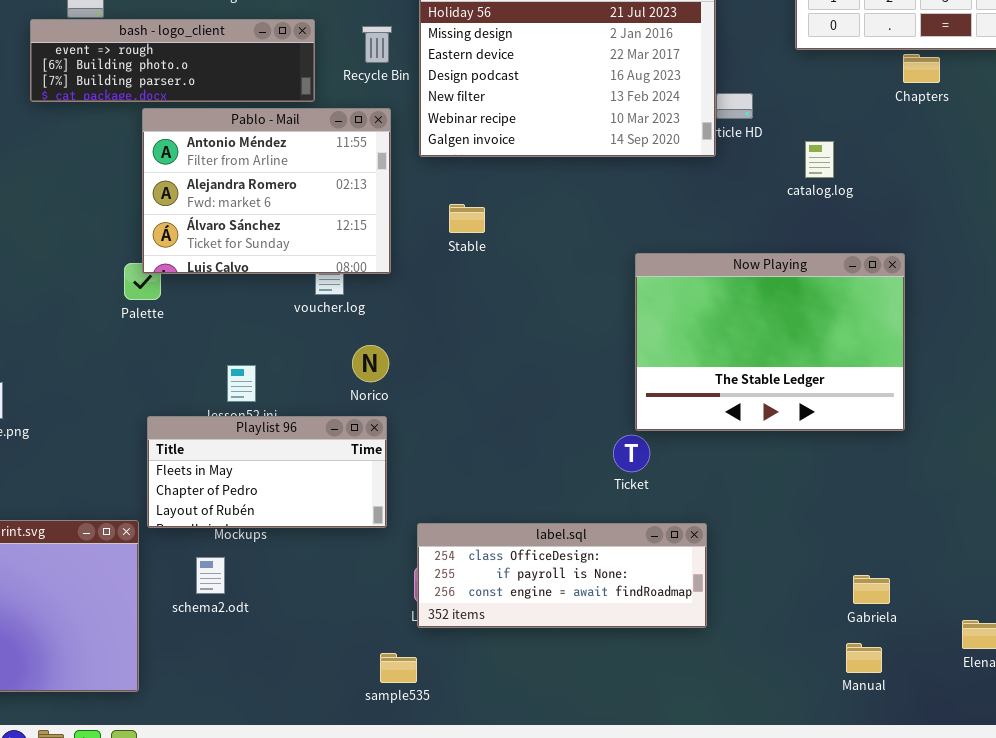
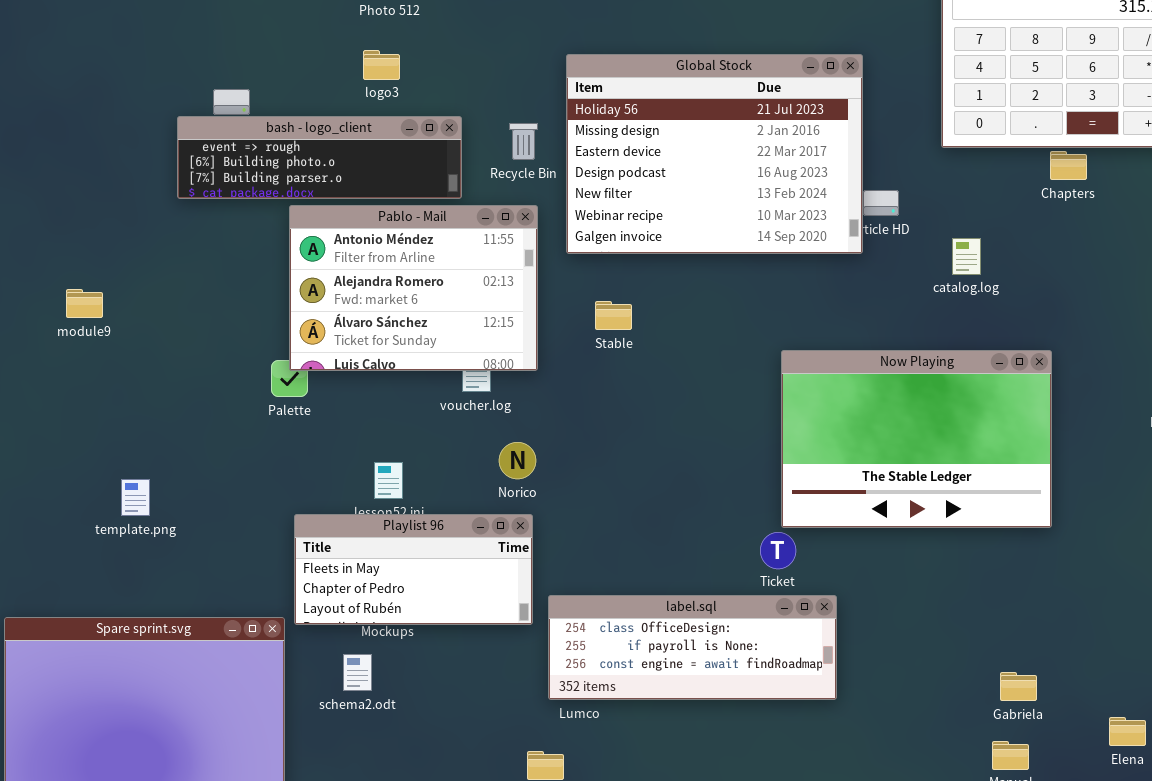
label.sql: [417,523,707,628] -> [548,595,837,700], moved

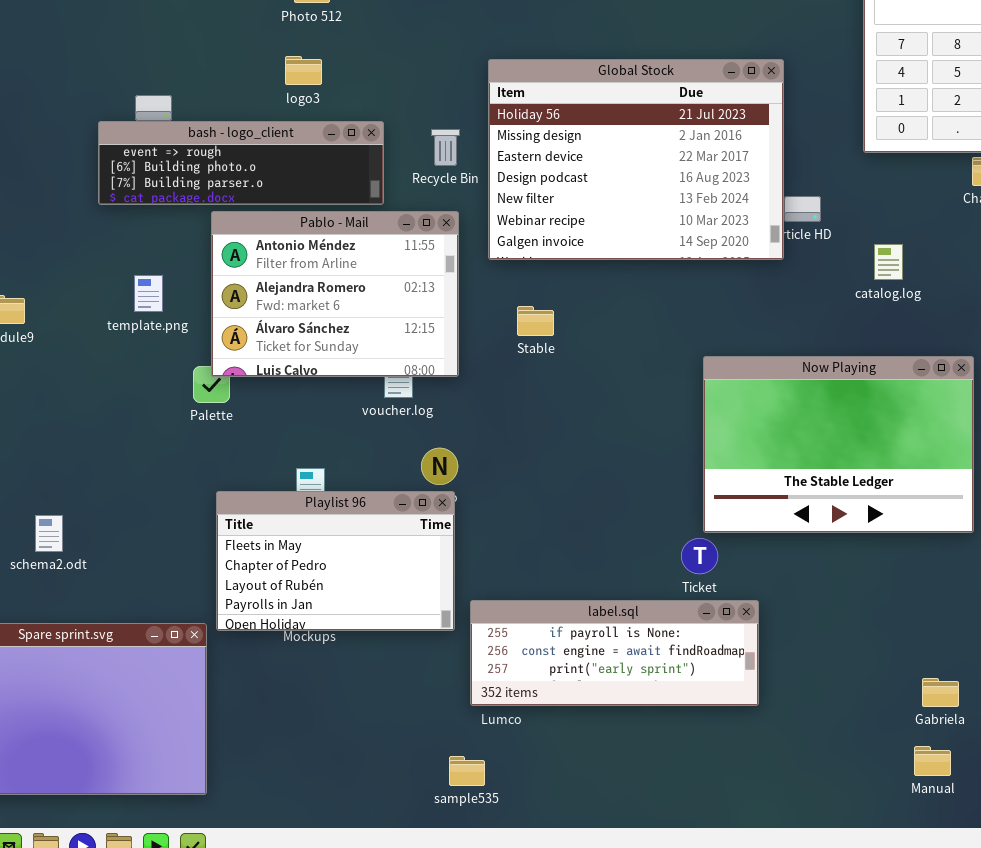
template.png: [121,479,150,516] -> [134,275,163,312], moved
Playlist 96: [294,514,533,625] -> [216,491,455,631], resized
label.sql: [548,595,837,700] -> [470,600,759,706], scrolled down 1 row
schema2.odt: [343,654,372,691] -> [35,515,63,552], moved

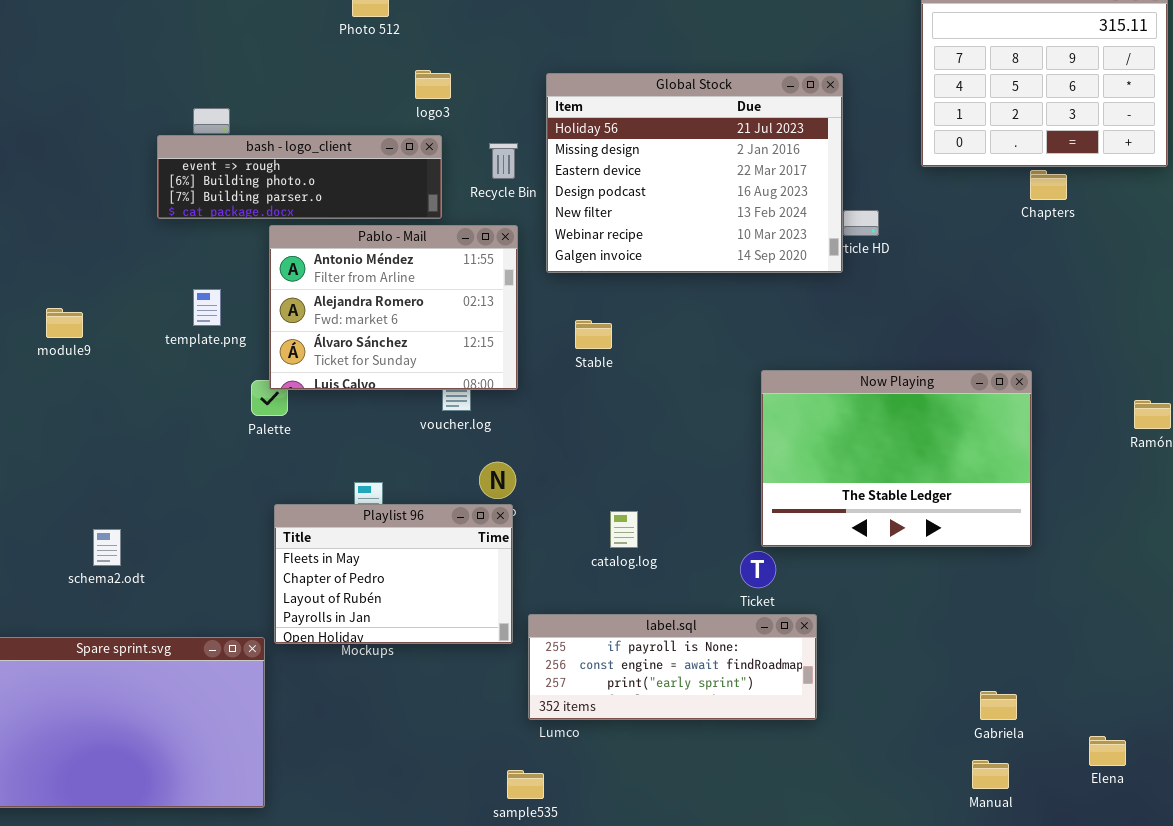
logo3: [285,56,322,85] -> [415,70,451,99], moved
catalog.log: [874,244,903,280] -> [610,511,638,548], moved

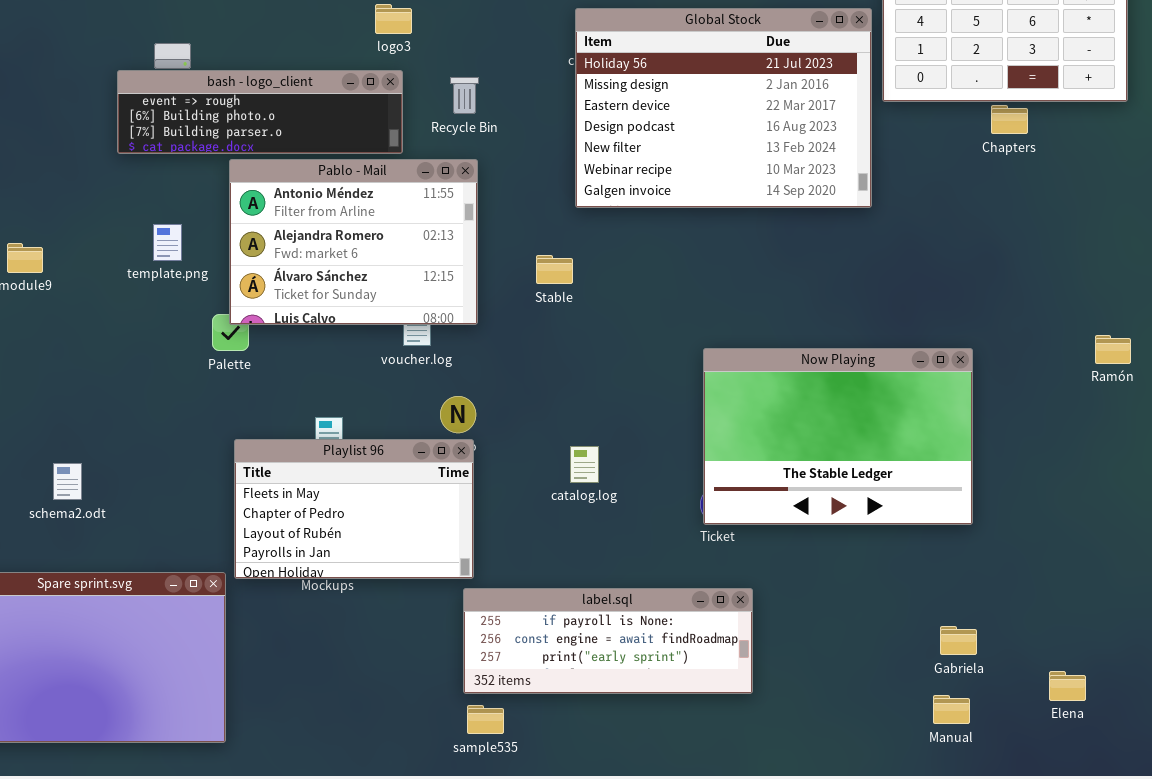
Global Stock: [546,73,843,273] -> [575,8,872,208], moved
Now Playing: [761,370,1032,547] -> [703,348,973,525], moved
label.sql: [528,614,817,720] -> [463,588,753,694], moved

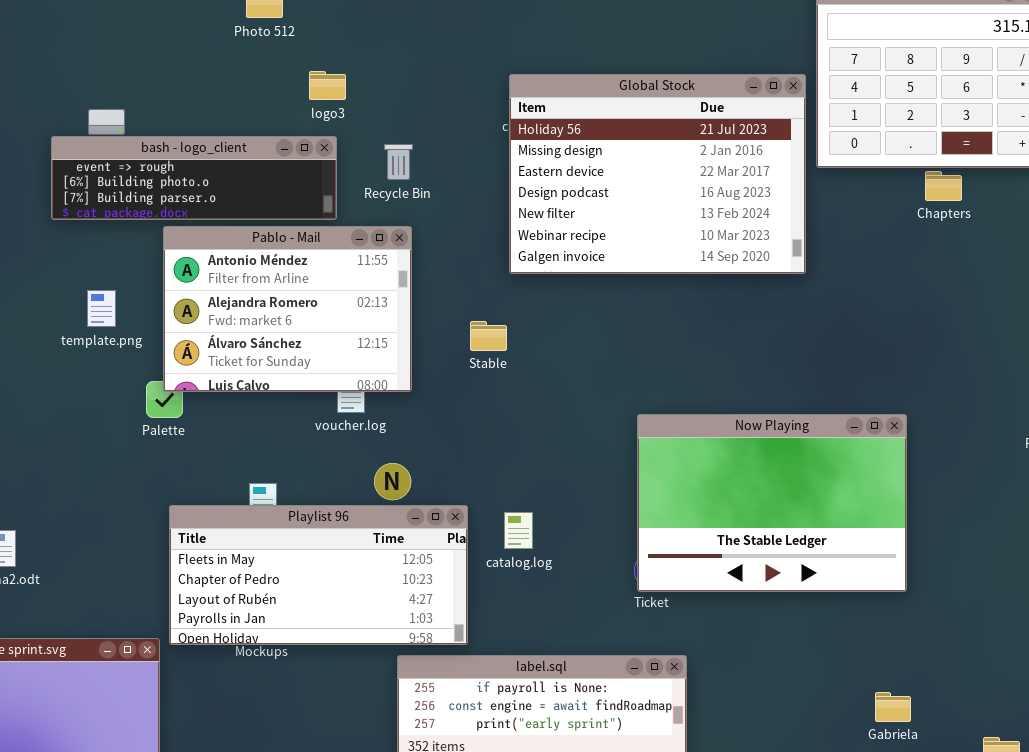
Playlist 96: [234,439,474,579] -> [169,505,468,645], resized

